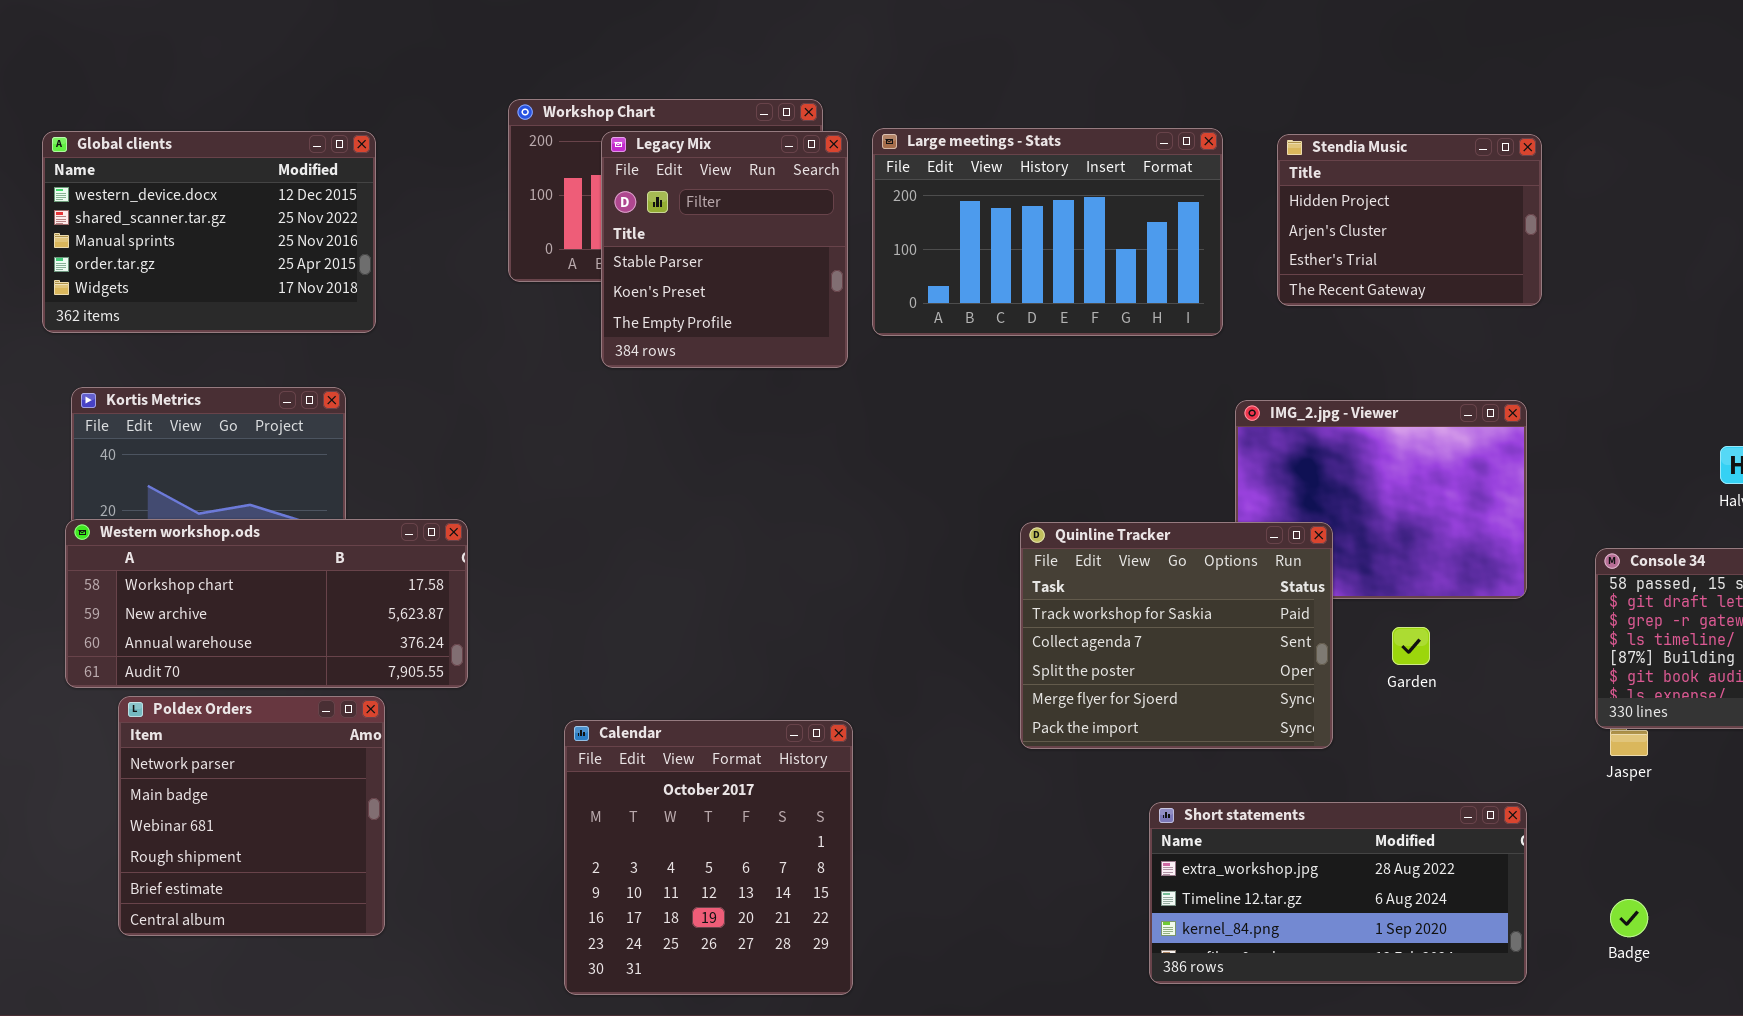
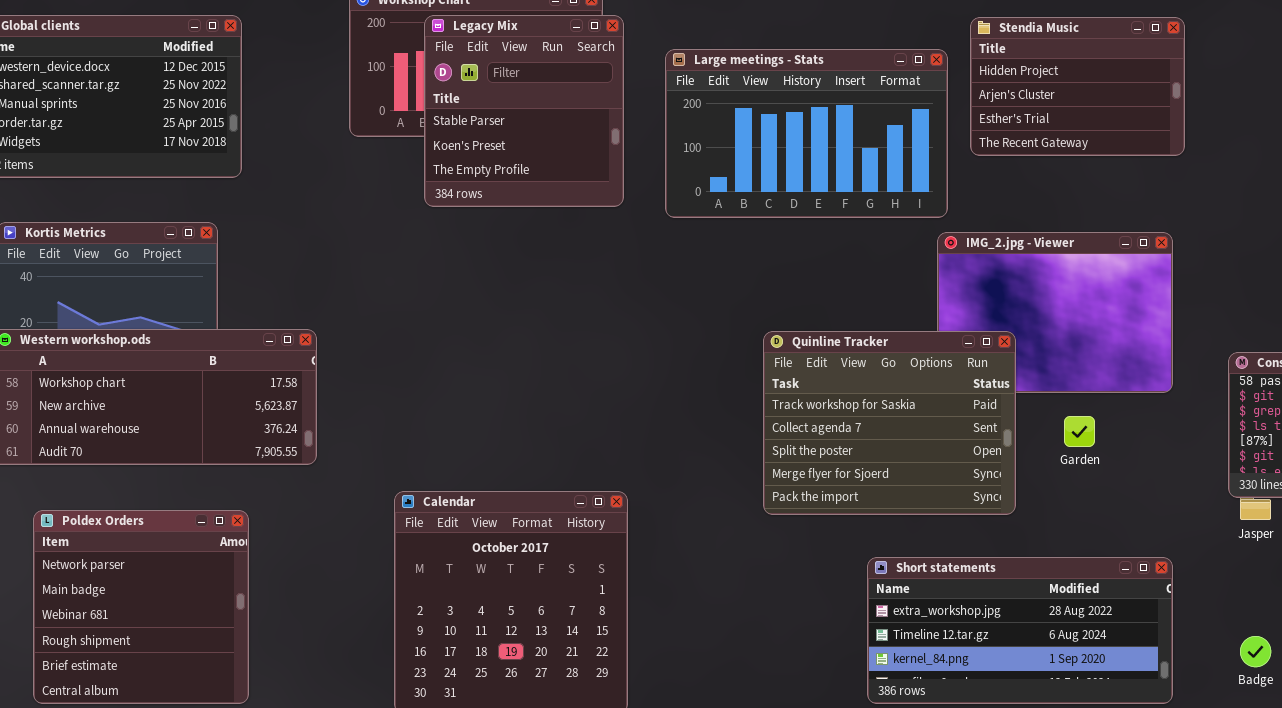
Large meetings - Stats: [872,128,1223,336] -> [665,49,948,218], moved
Poldex Orders: [118,696,385,936] -> [33,510,249,704], moved

